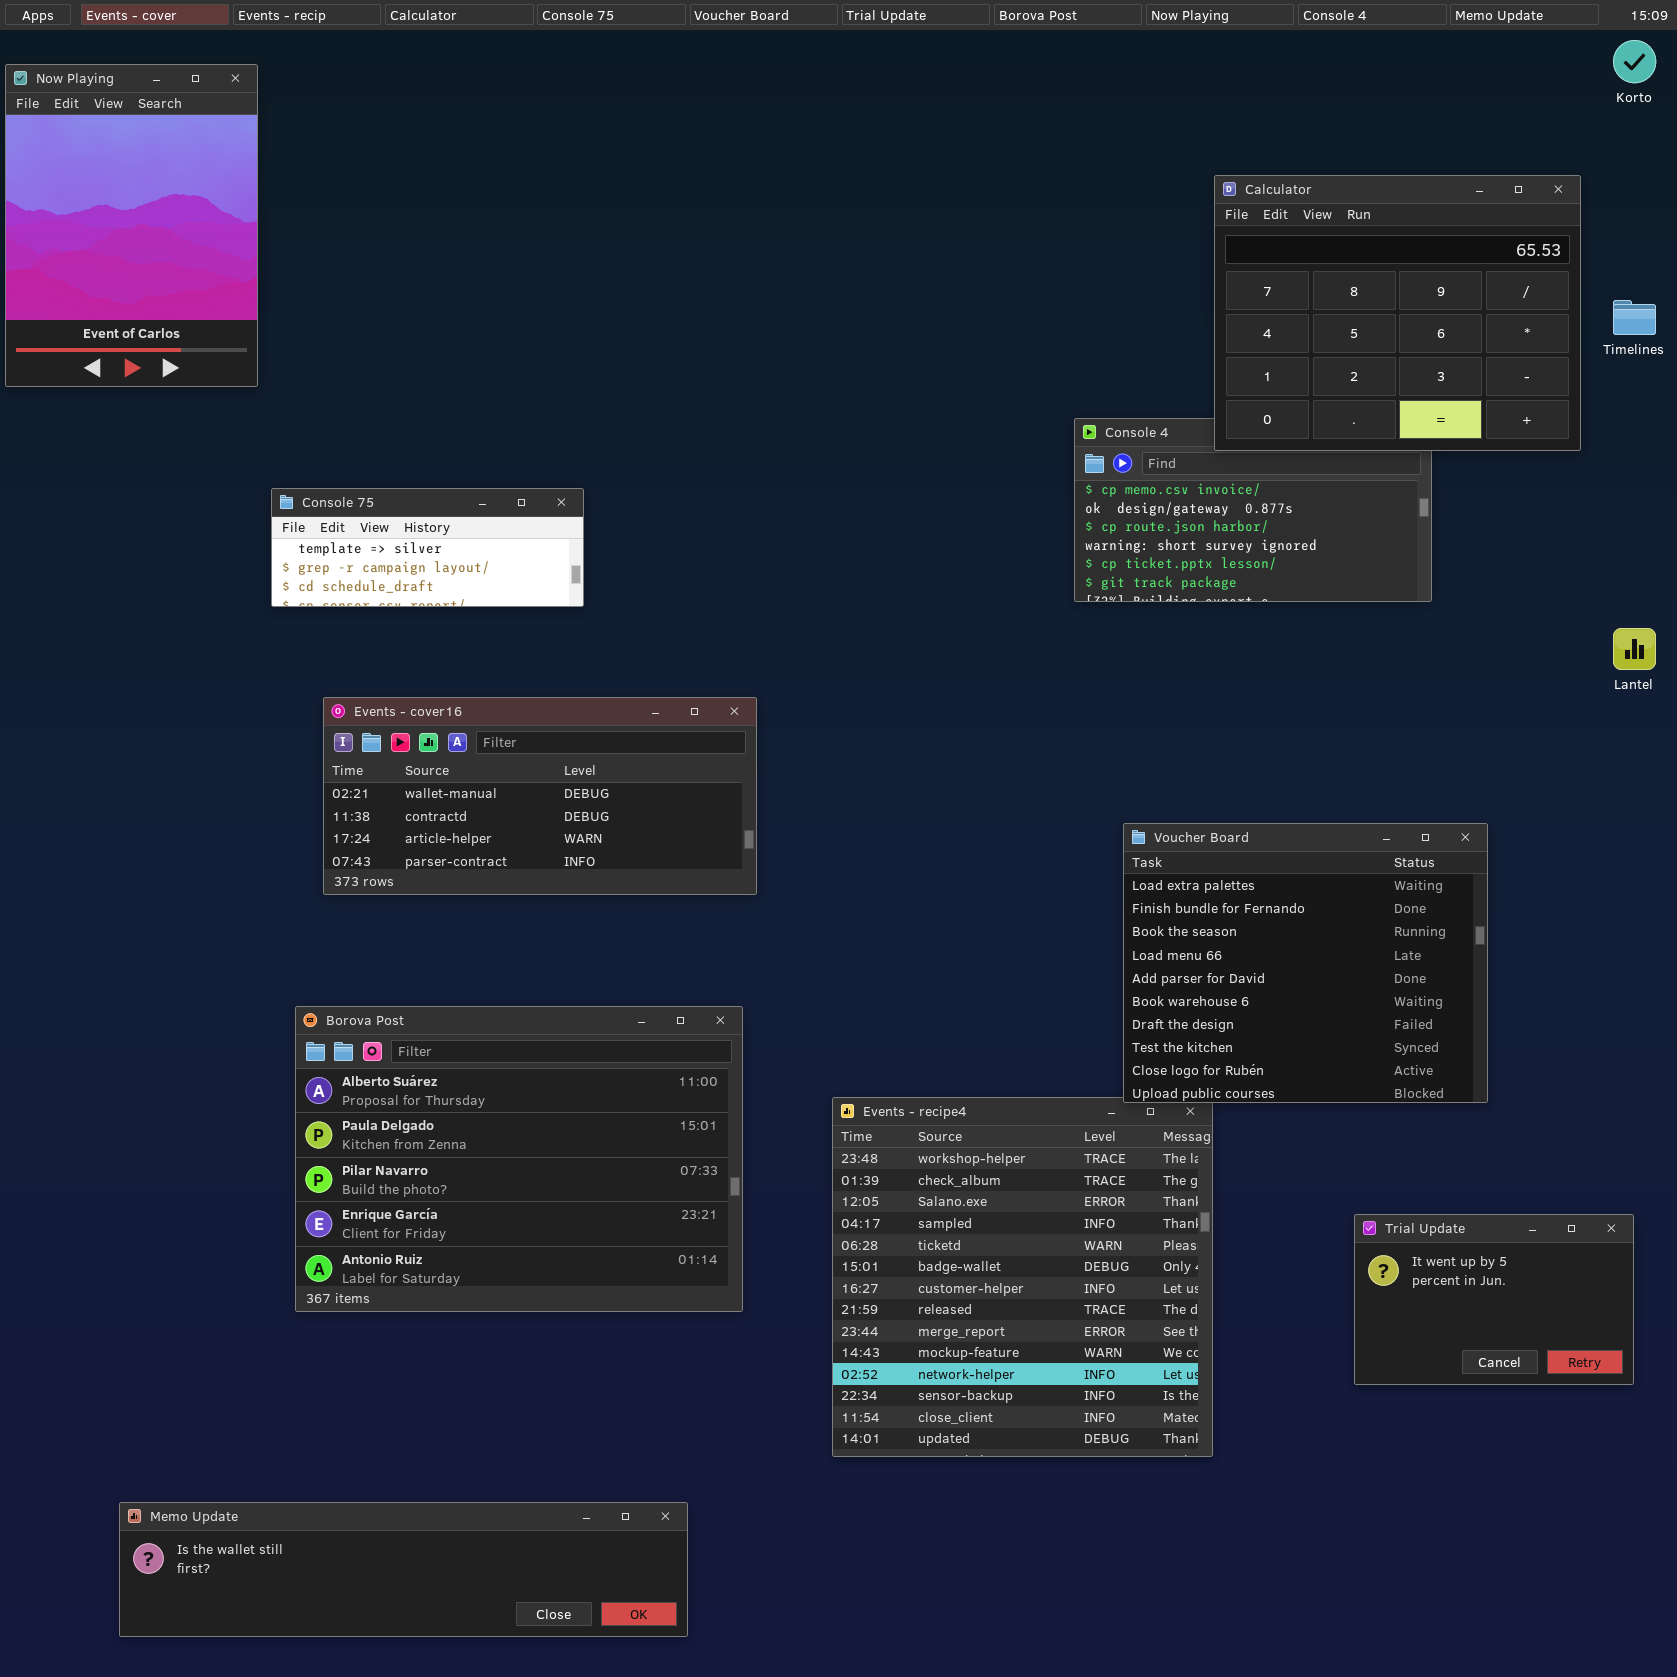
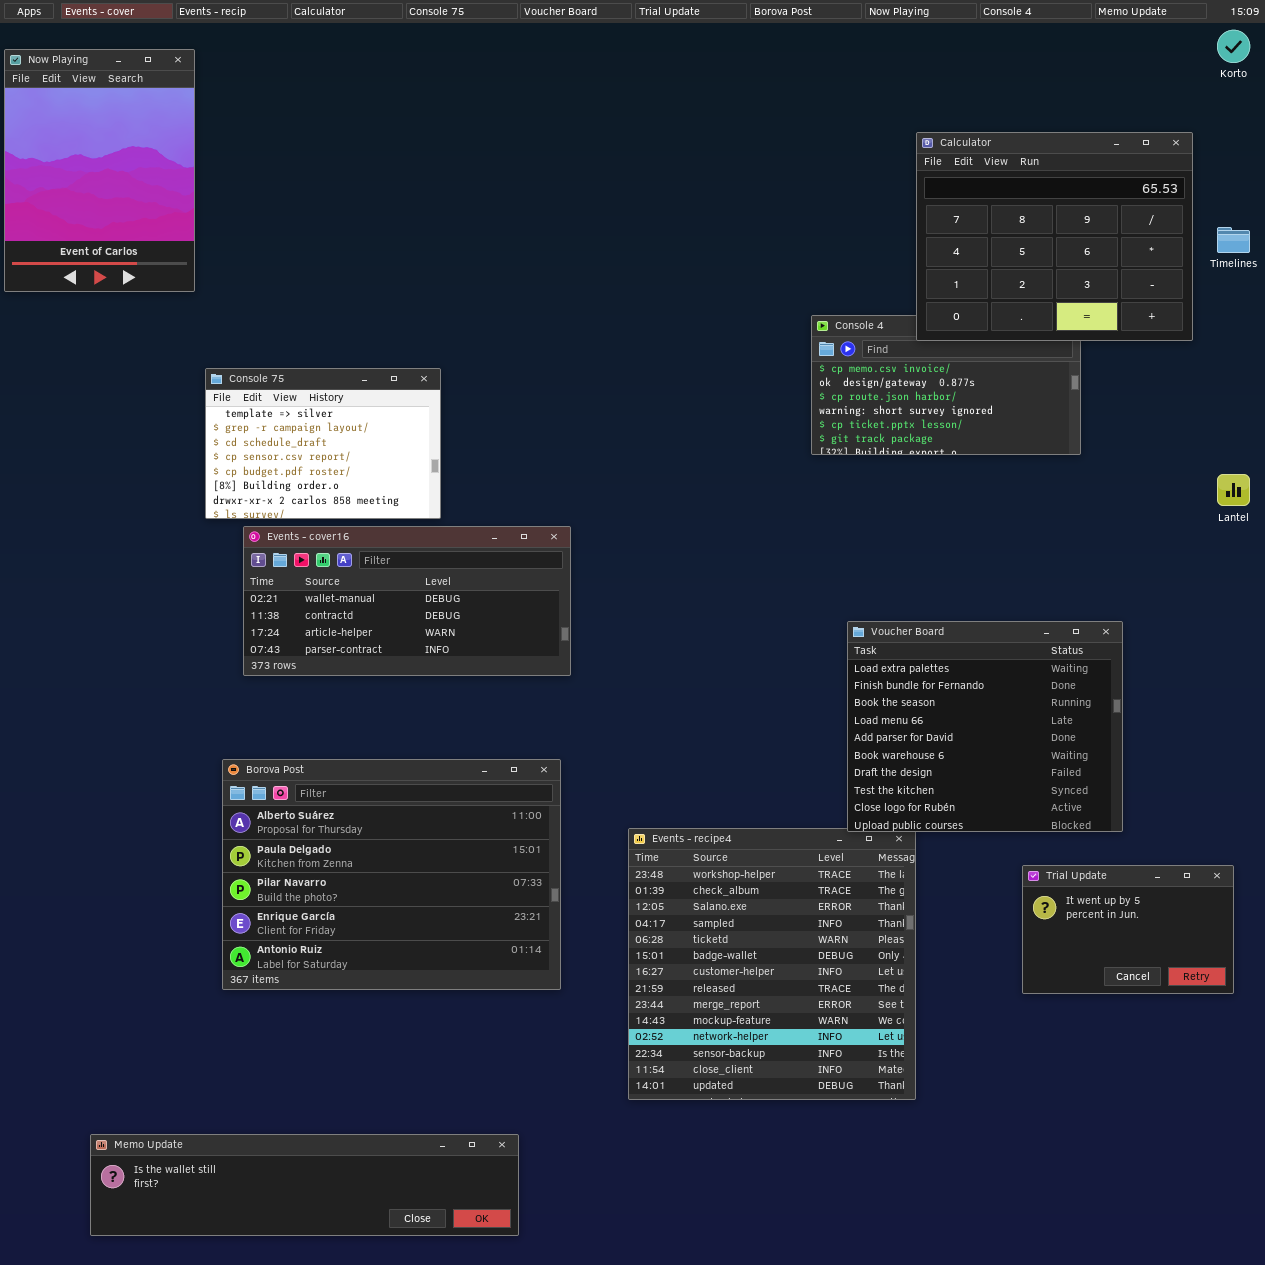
Console 75: [271,488,584,607] -> [205,368,441,519], resized
Trial Update: [1354,1214,1634,1385] -> [1022,865,1234,994], moved

